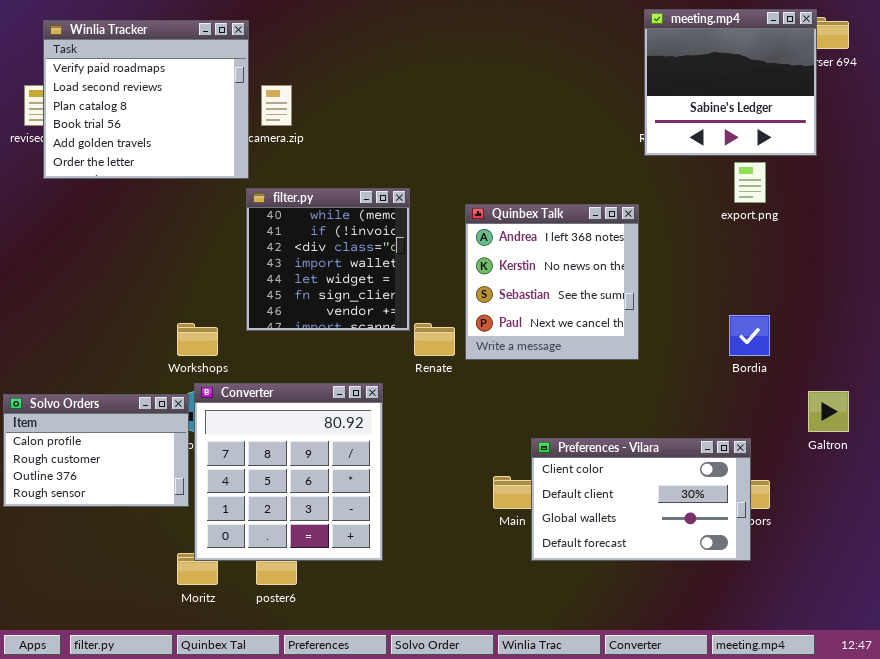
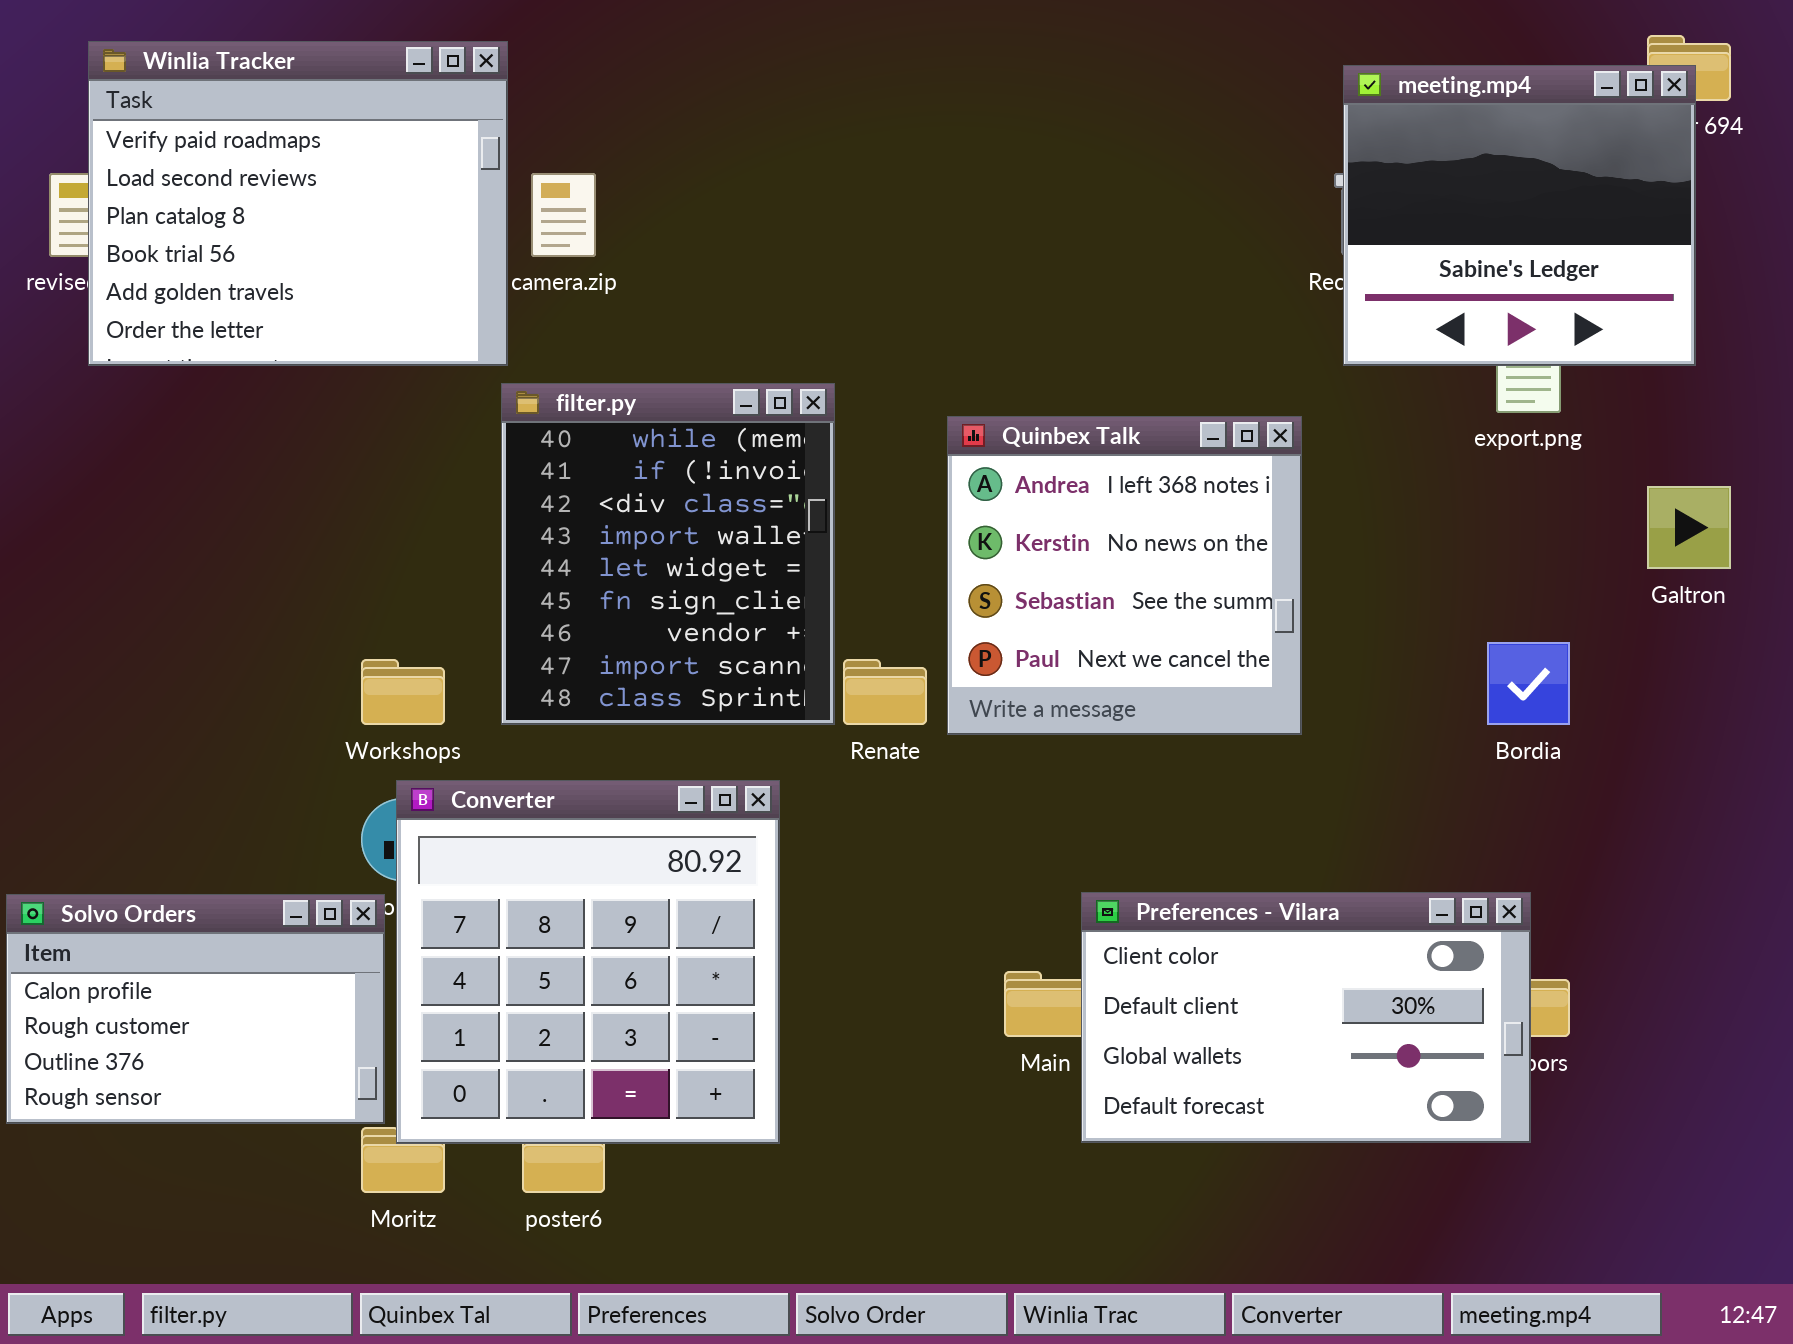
meeting.mp4: [644,9,817,156] -> [1343,65,1696,366], moved
filter.py: [246,188,410,331] -> [501,383,835,725], resized
Galtron: [808,391,849,432] -> [1647,486,1731,569], moved
Solvo Orders: [3,394,189,507] -> [6,894,385,1124], moved

